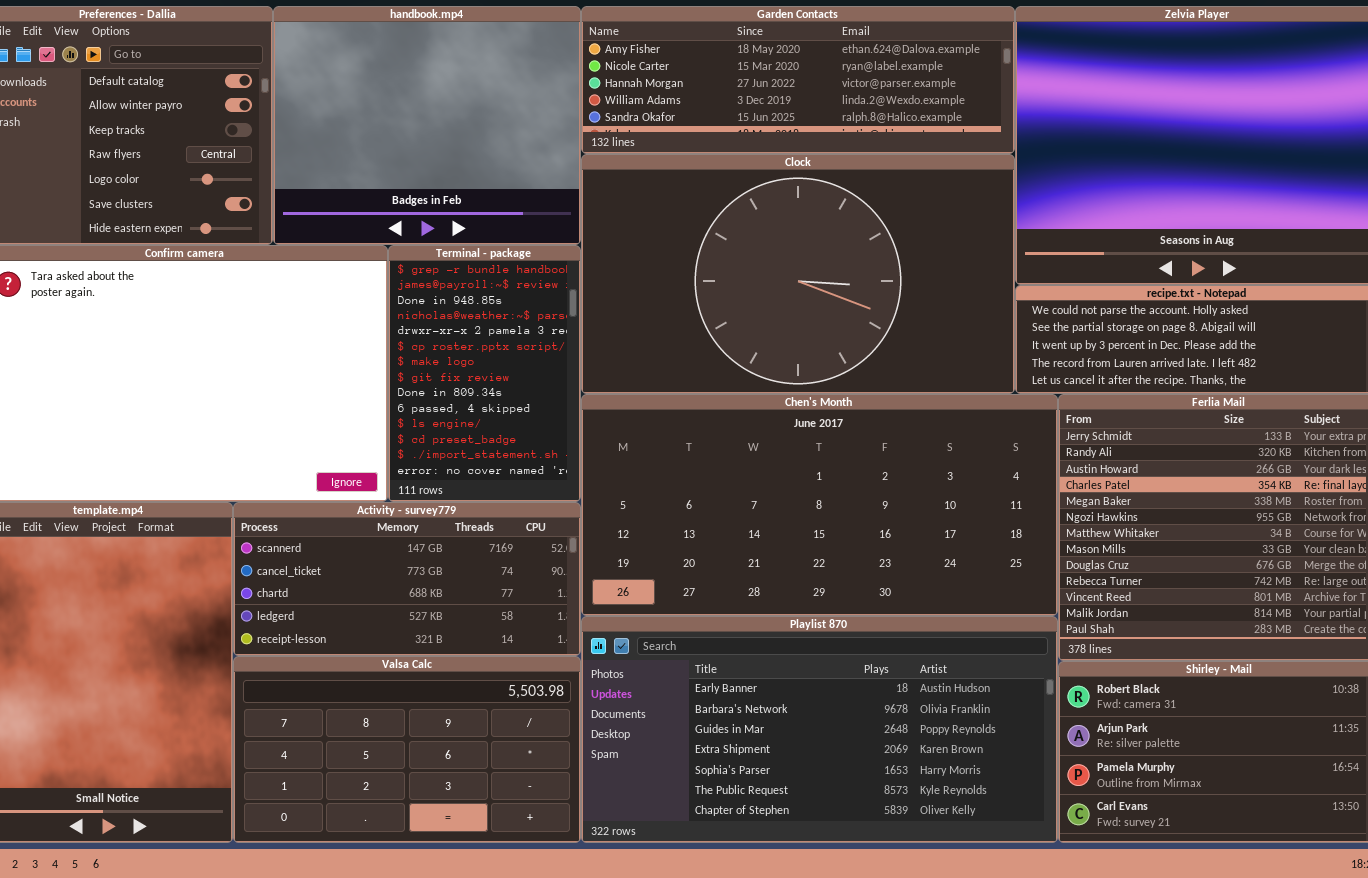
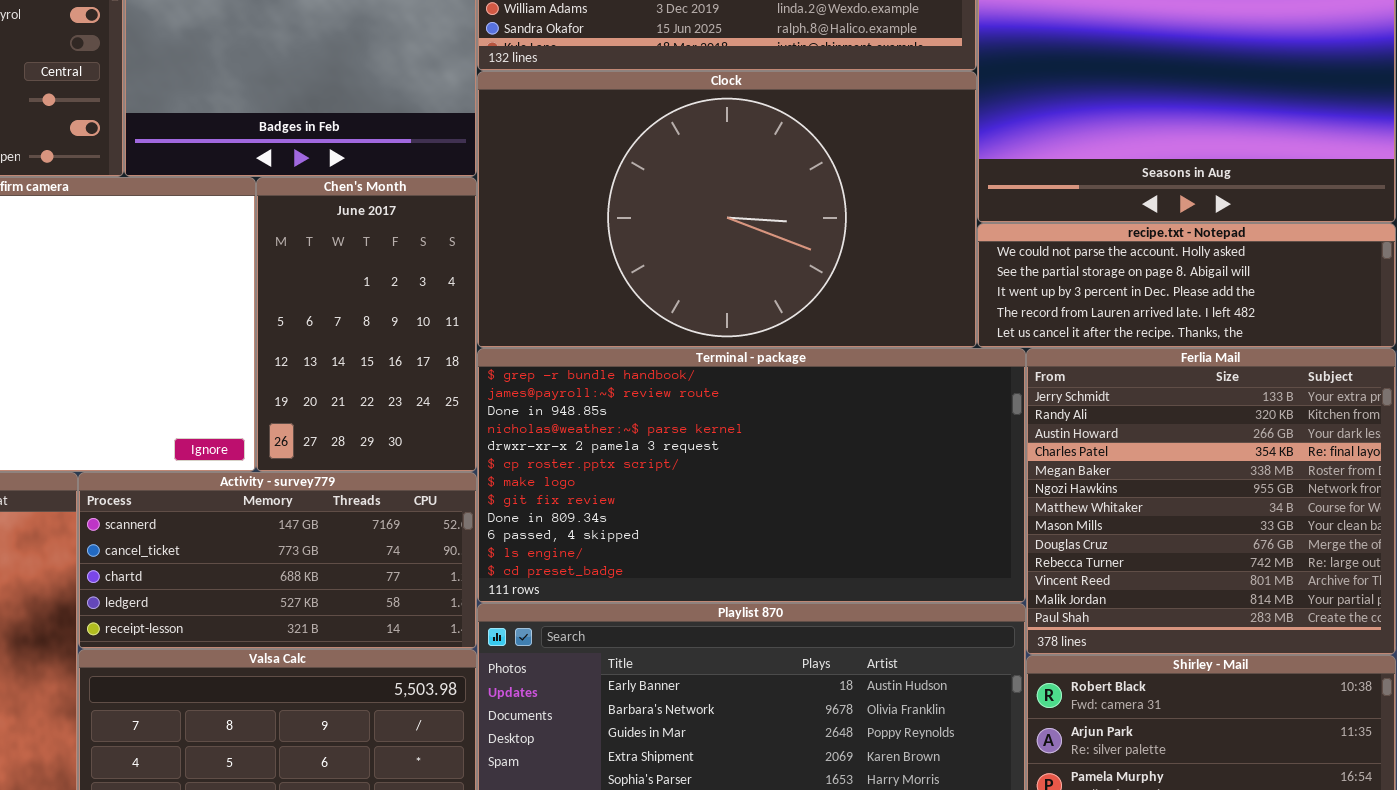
Terminal - package: [388,245,581,502] -> [477,348,1026,603], moved, resized
Chen's Month: [581,394,1058,616] -> [256,177,477,472], moved, resized

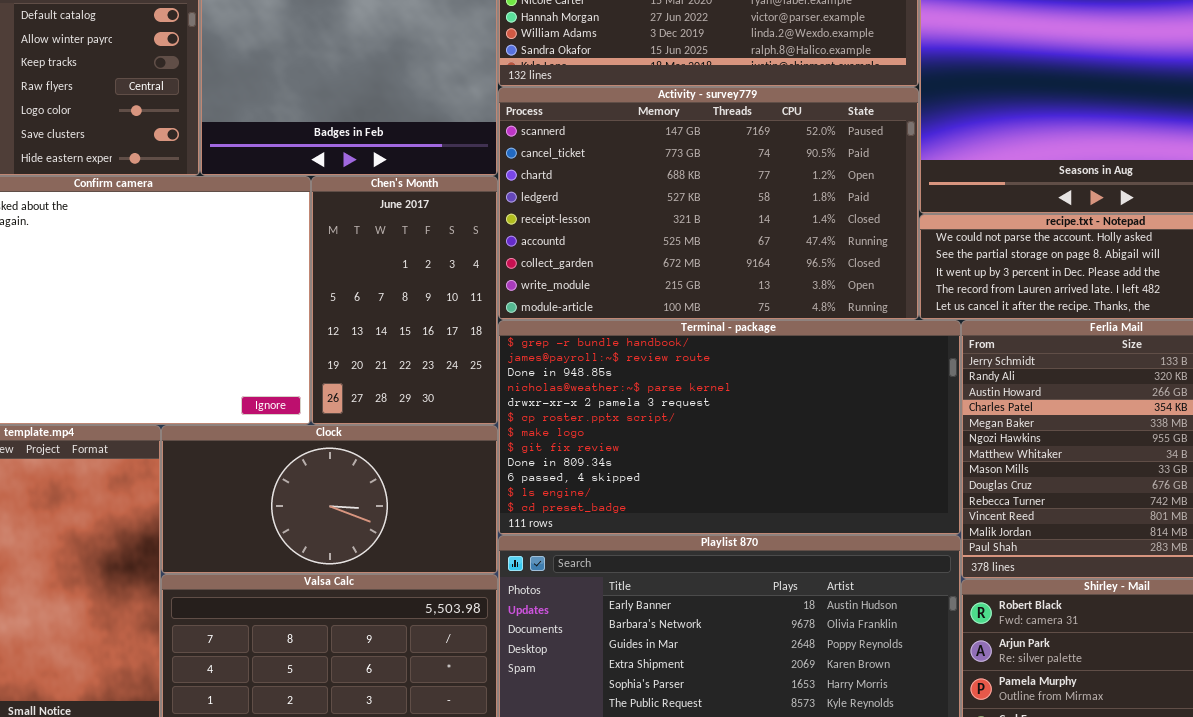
Clock: [477,71,977,348] -> [161,425,498,574], moved, resized
Activity - survey779: [78,472,477,649] -> [498,87,919,320], moved, resized

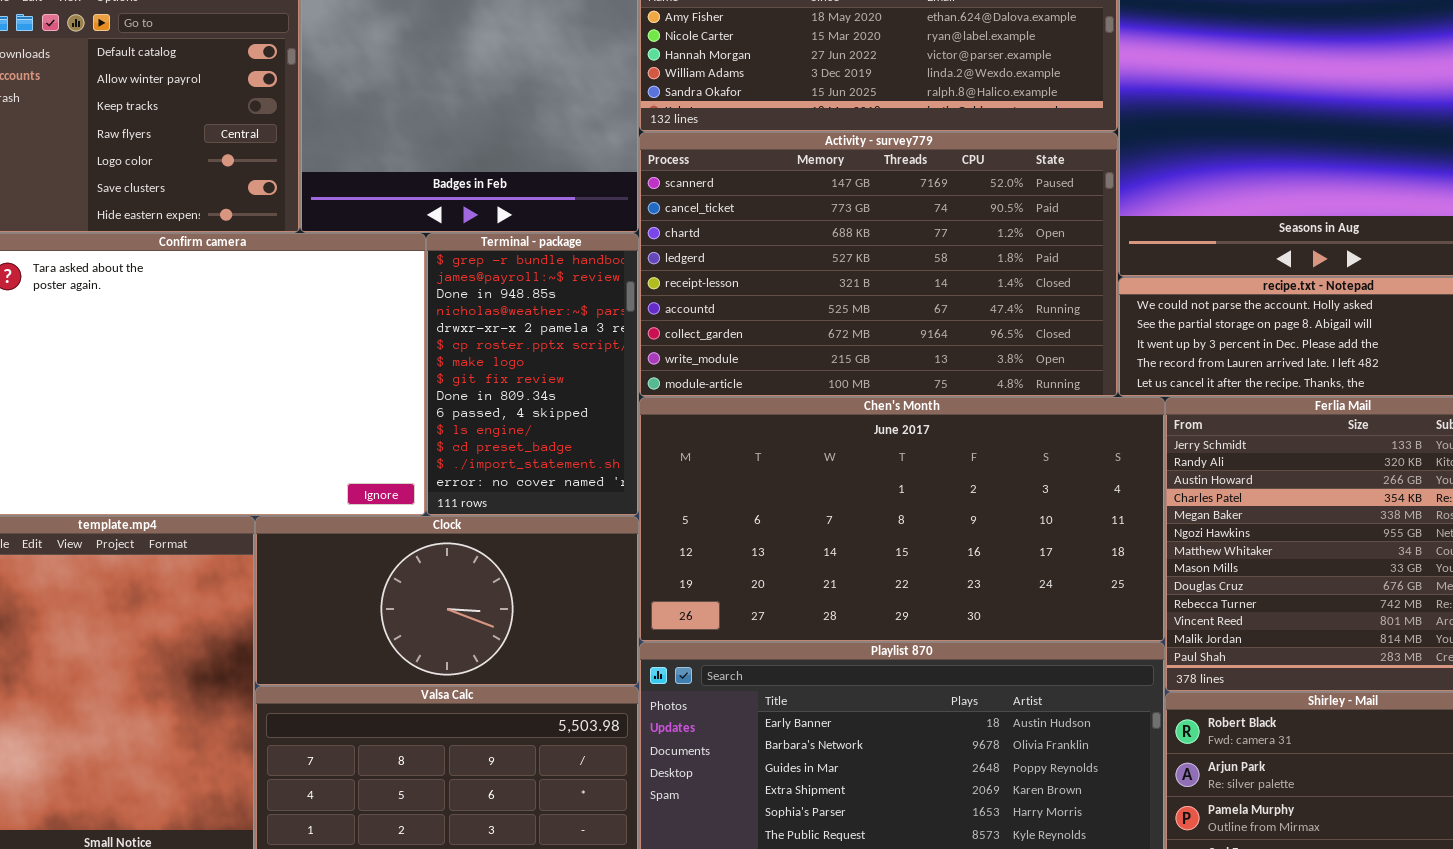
Chen's Month: [311,176,498,425] -> [639,397,1165,642], moved, resized
Terminal - package: [498,320,961,535] -> [426,233,639,516], moved, resized

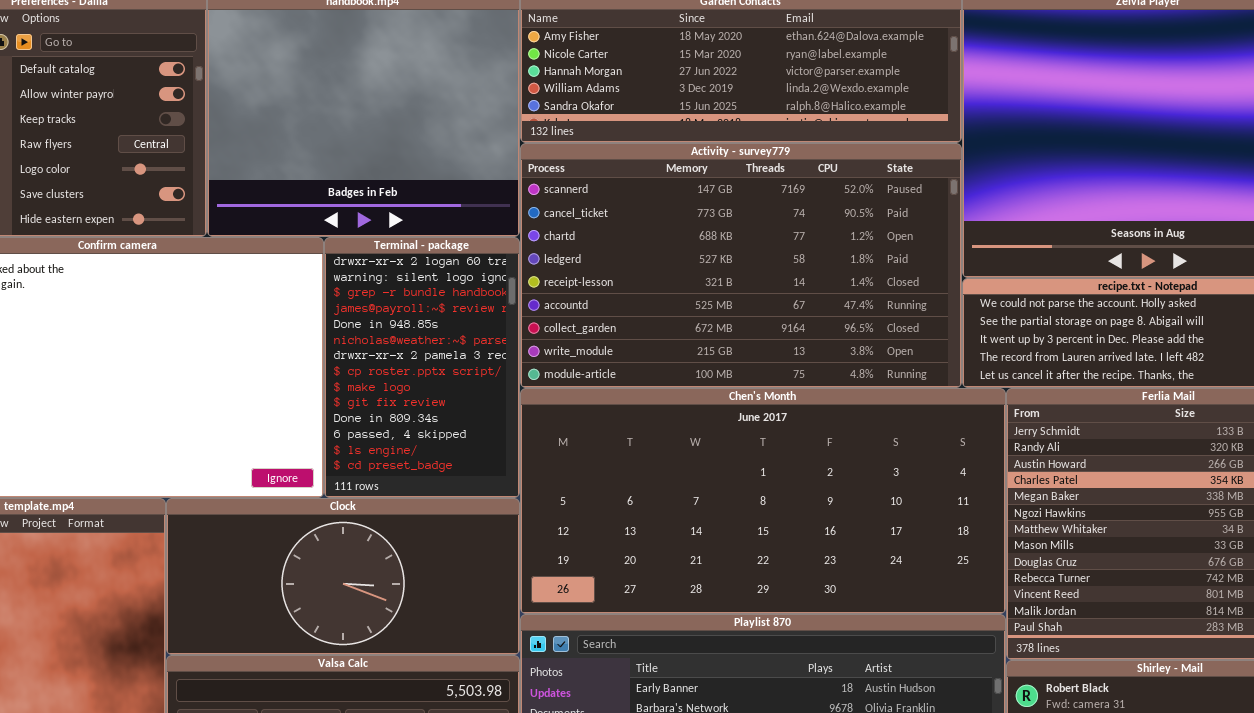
Terminal - package: [426,233,639,516] -> [324,237,520,498], scrolled up 2 rows

